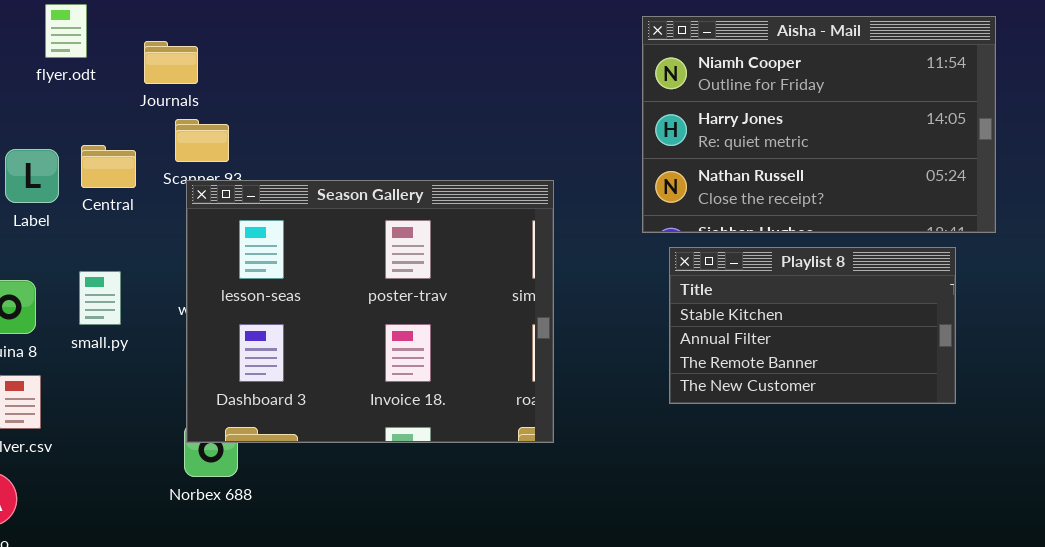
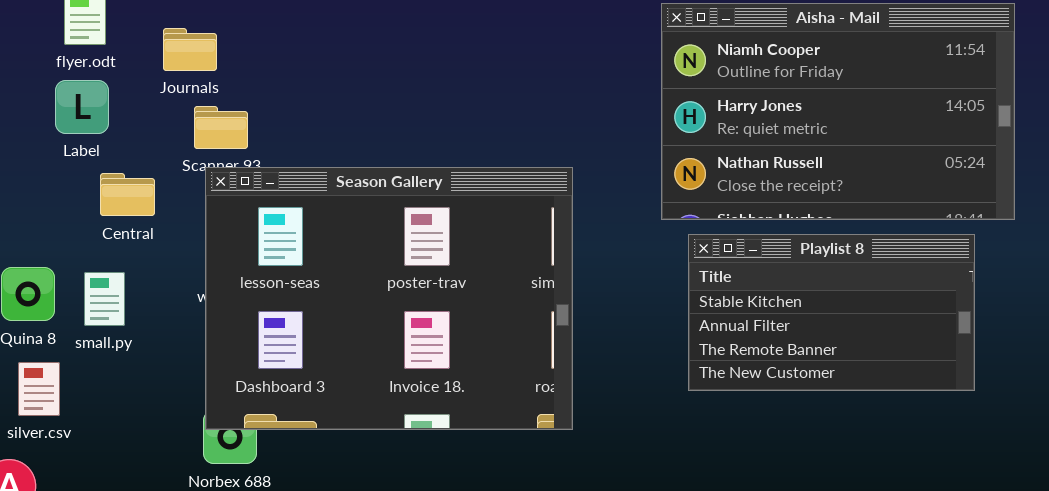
Central: [81,145,136,188] -> [100,173,155,216], moved
Label: [5,149,59,203] -> [55,80,109,134], moved
small.py: [79,271,121,325] -> [84,272,125,326], moved

